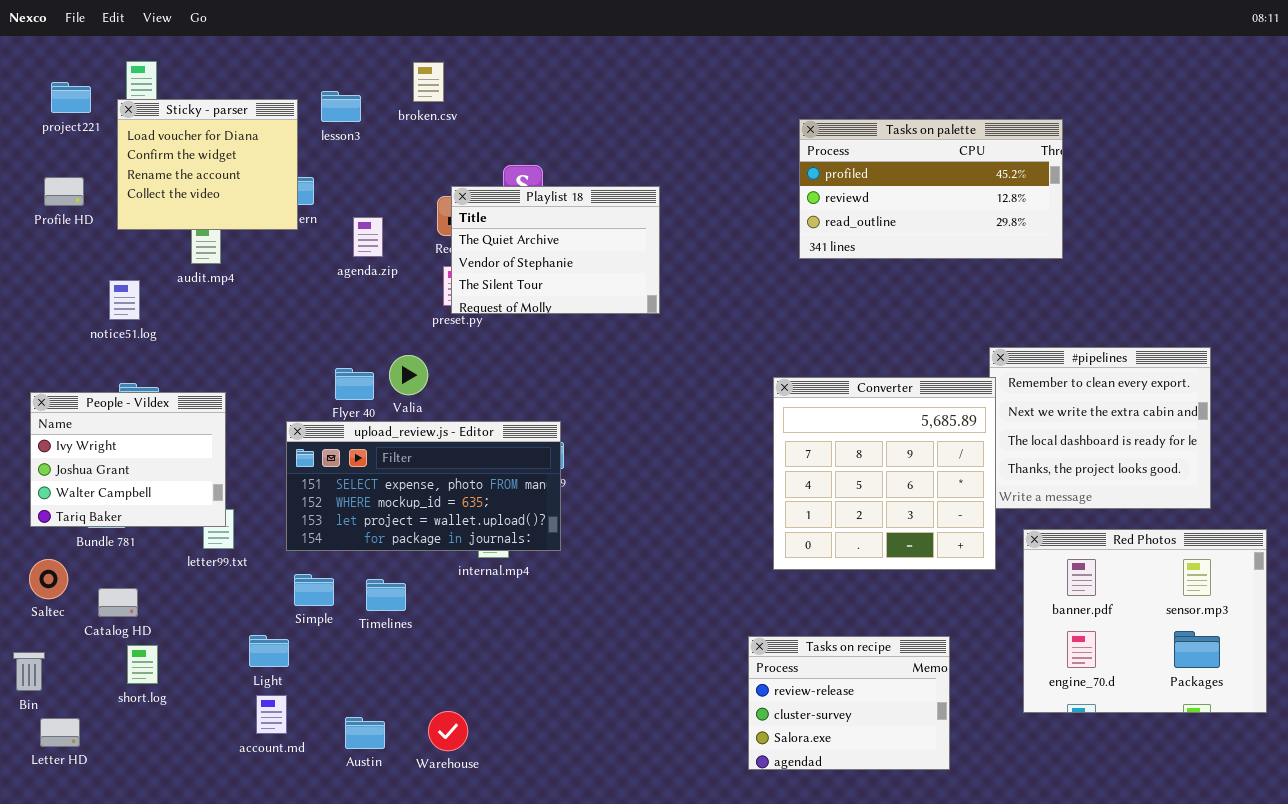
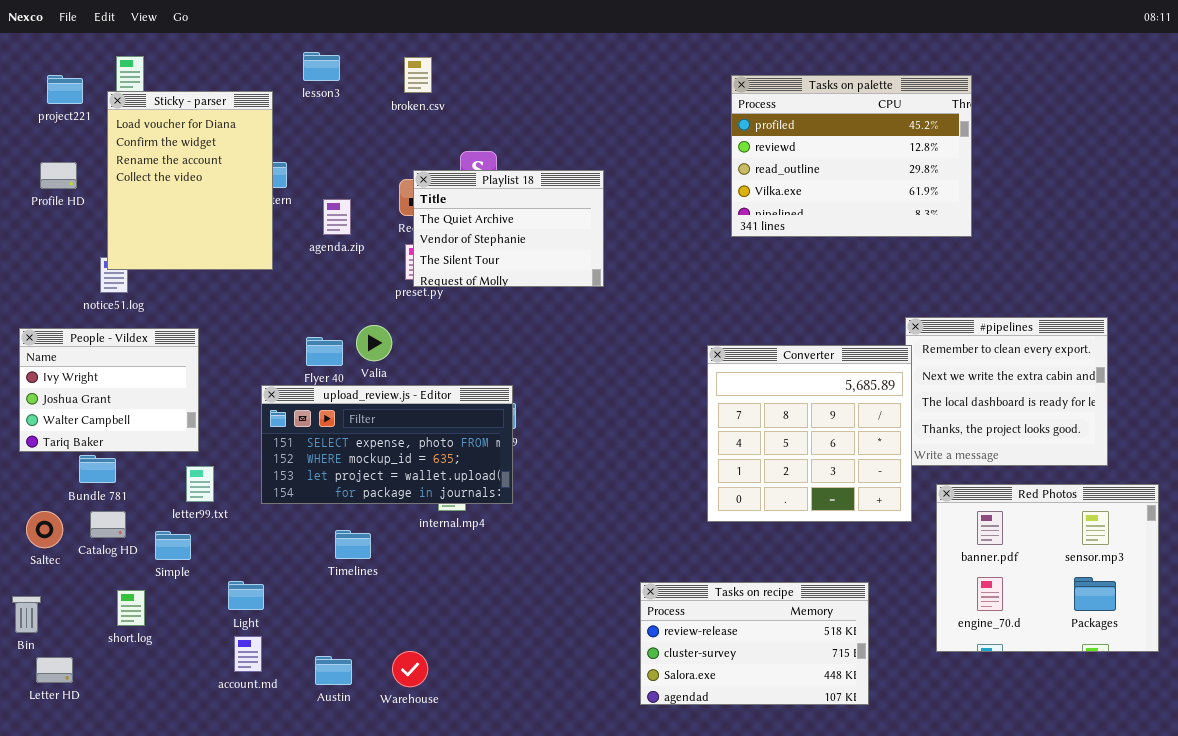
broken.csv: [413,62,444,102] -> [404,57,432,93], moved
lesson3: [321,91,361,122] -> [303,52,340,81], moved
Sticky - parser: [117,99,298,230] -> [107,91,273,270], resized
Tasks on palette: [799,119,1063,259] -> [731,75,972,237], resized
People - Vildex: [30,392,226,527] -> [19,328,199,452], moved
Simple: [294,574,334,606] -> [155,531,191,560], moved
Catalog HD: [98,588,138,617] -> [90,511,126,538], moved
Tasks on recipe: [748,636,950,770] -> [640,582,869,705], resized

